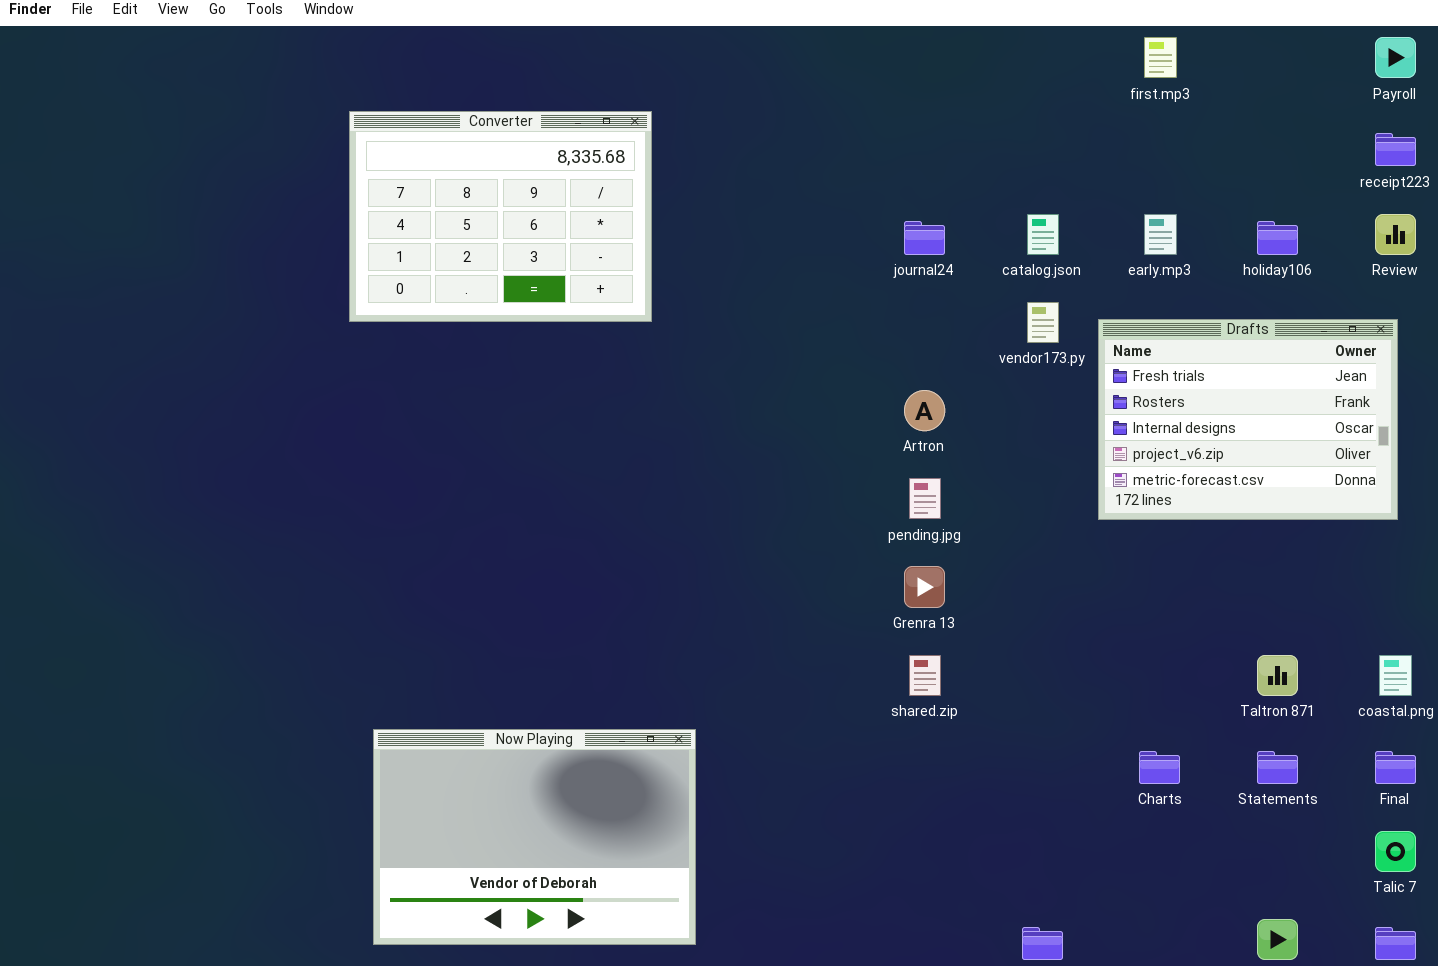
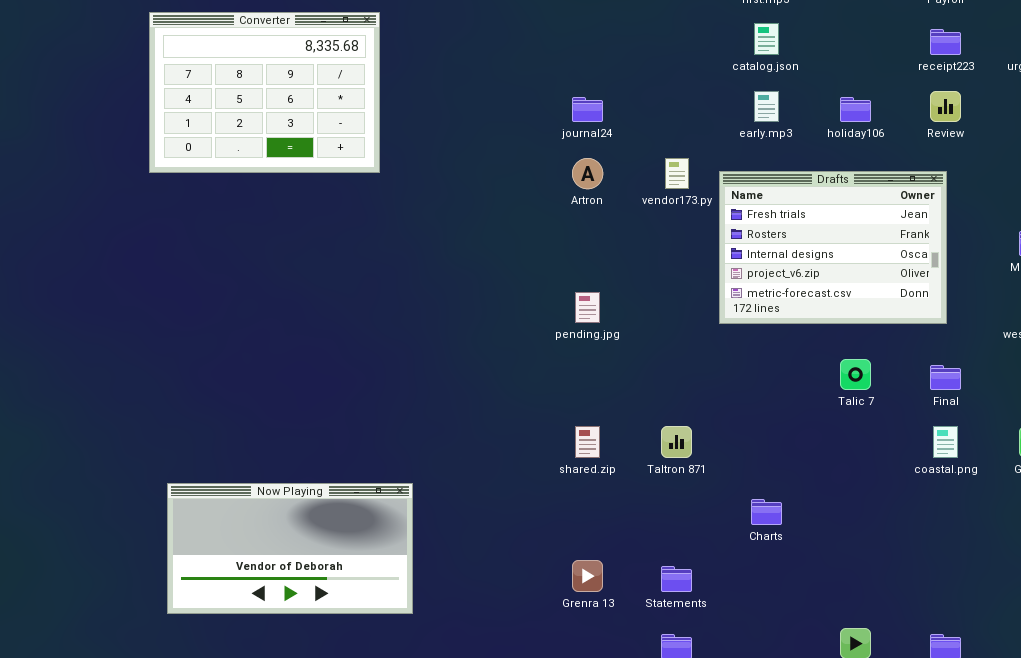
catalog.json: [1027,214,1059,255] -> [754,23,779,55], moved
Artron: [904,390,945,431] -> [572,158,603,189], moved
Grenra 13: [904,566,945,608] -> [572,560,603,592], moved
Taltron 871: [1257,655,1298,696] -> [661,426,692,458], moved
Now Playing: [373,729,696,945] -> [167,483,413,614], resized
Statements: [1257,751,1298,784] -> [661,566,692,592], moved
Final: [1375,751,1416,784] -> [930,365,961,390], moved
Talic 7: [1375,831,1416,872] -> [840,359,871,390], moved

